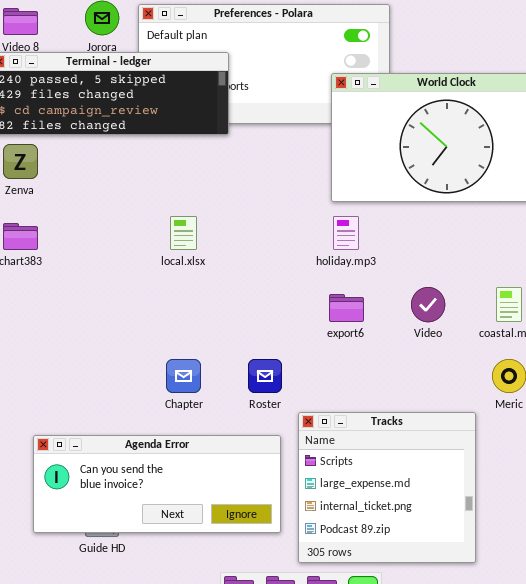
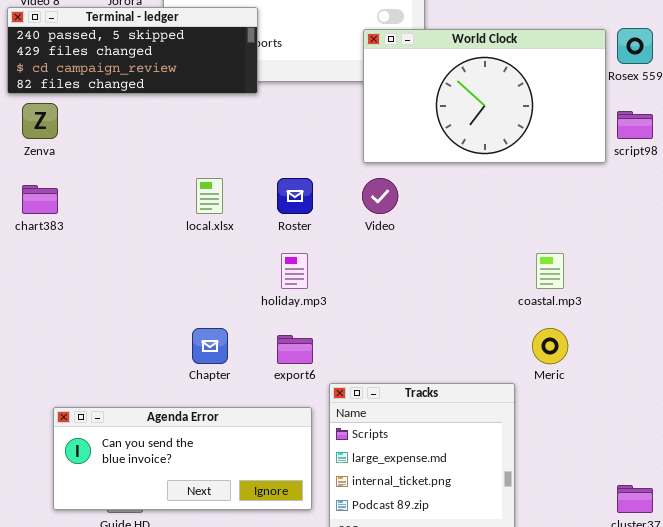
holiday.mp3: [333,216,359,250] -> [281,253,308,289], moved
Video: [411,287,445,322] -> [362,178,398,214], moved
export6: [329,294,364,322] -> [277,335,313,364], moved
Roster: [248,359,282,393] -> [277,178,313,214], moved

